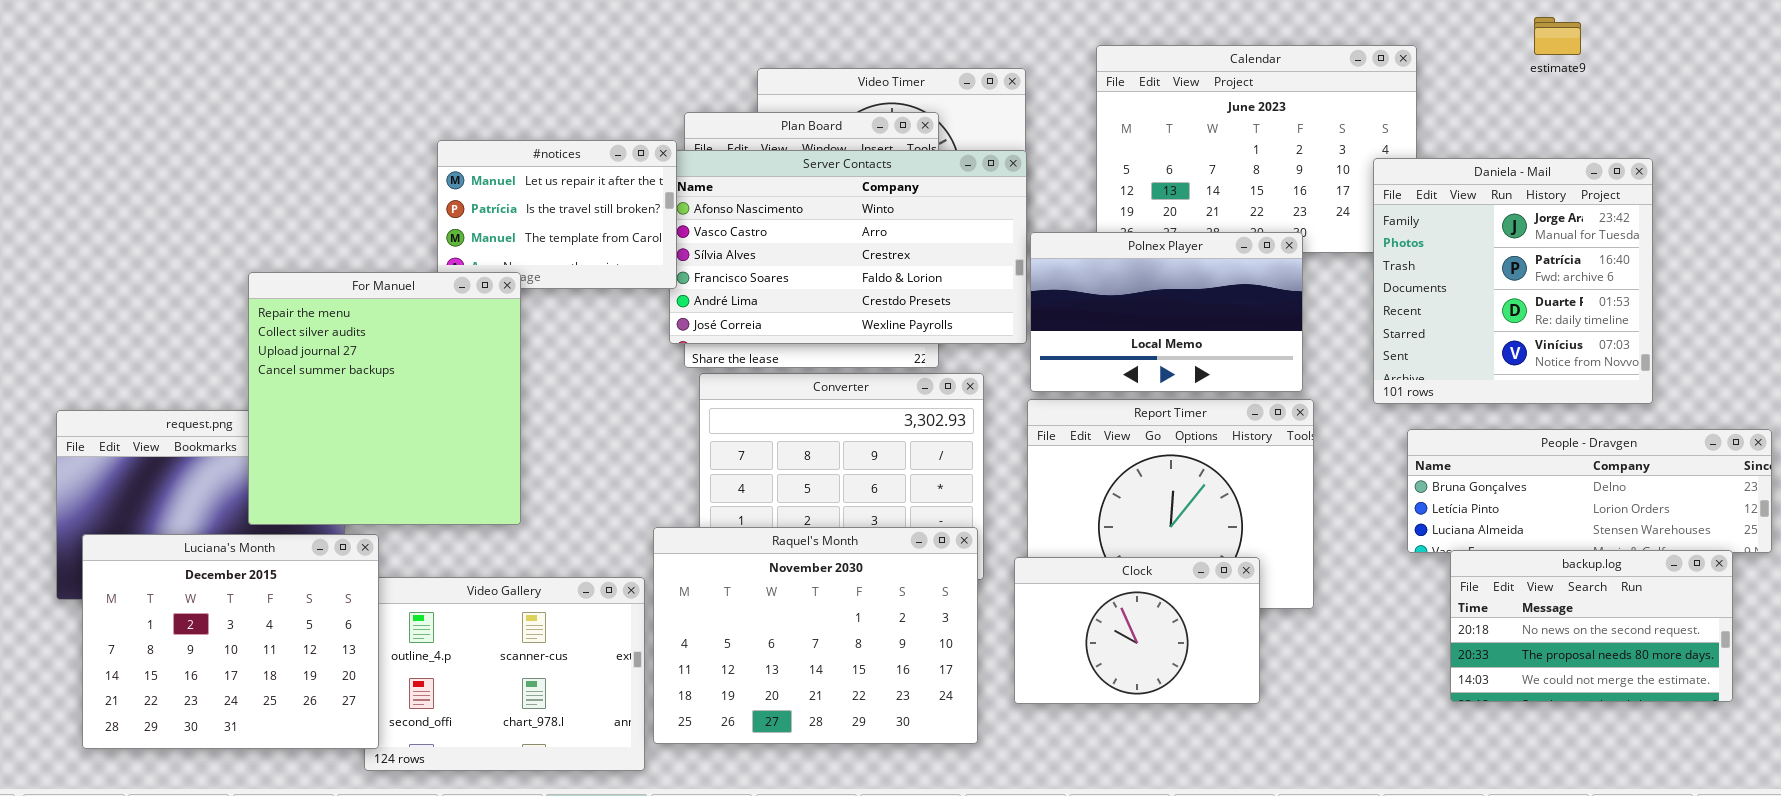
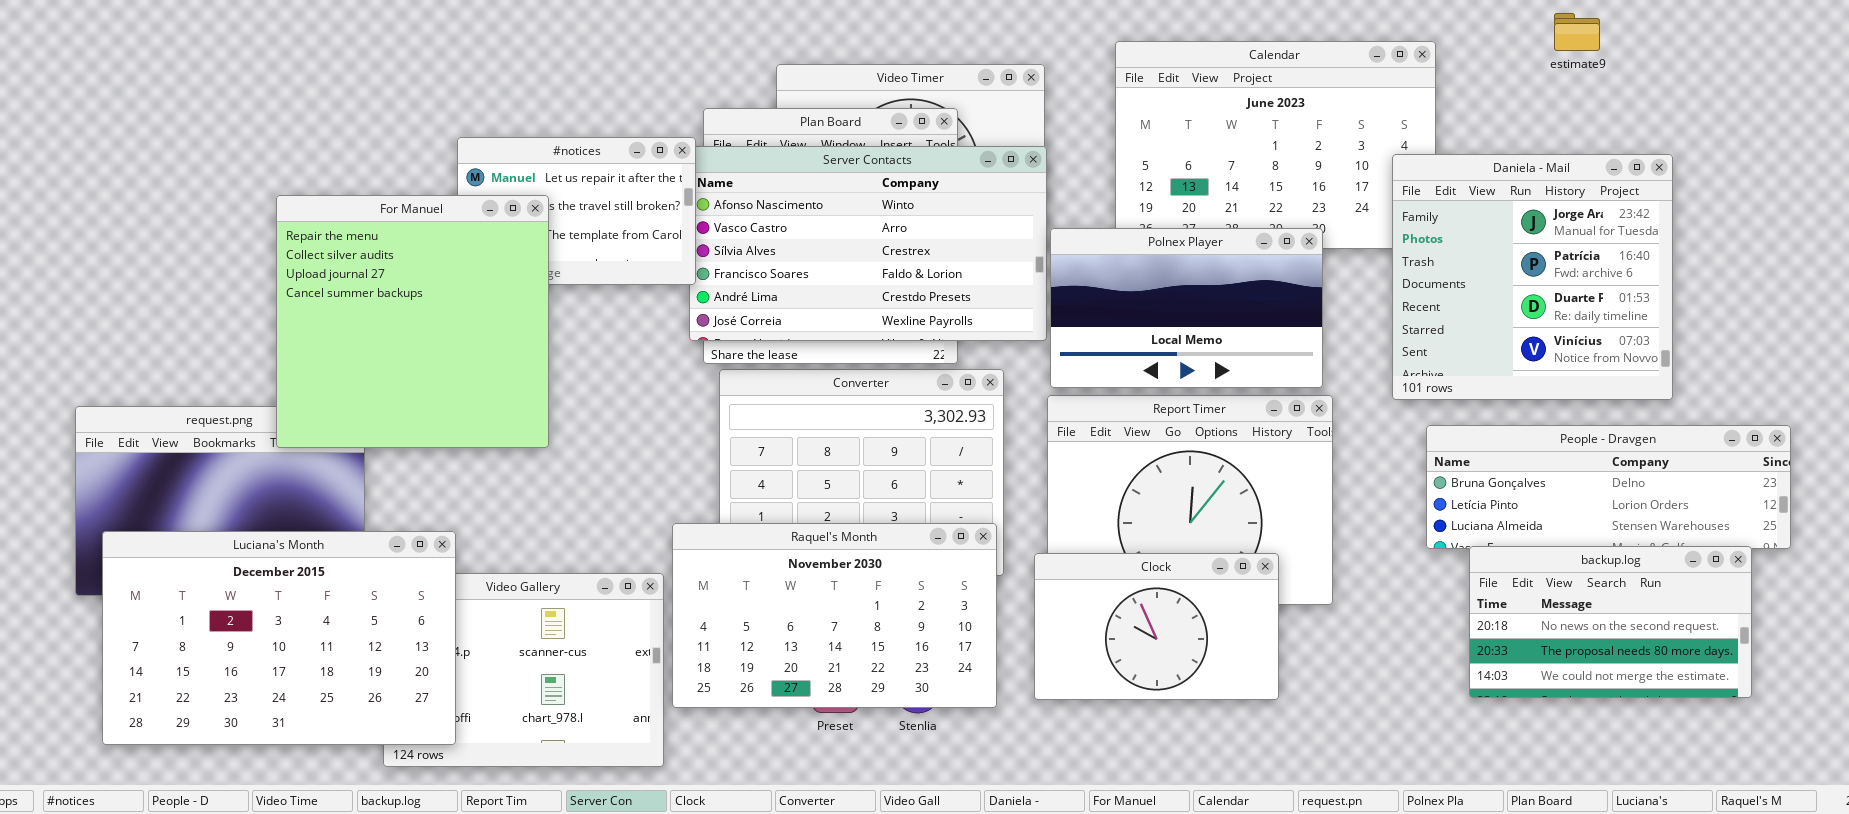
For Manuel: [248,272,521,525] -> [276,195,549,448], moved
Raquel's Month: [653,527,978,744] -> [672,523,997,708], resized
Luciana's Month: [82,534,379,749] -> [102,531,456,745], resized

